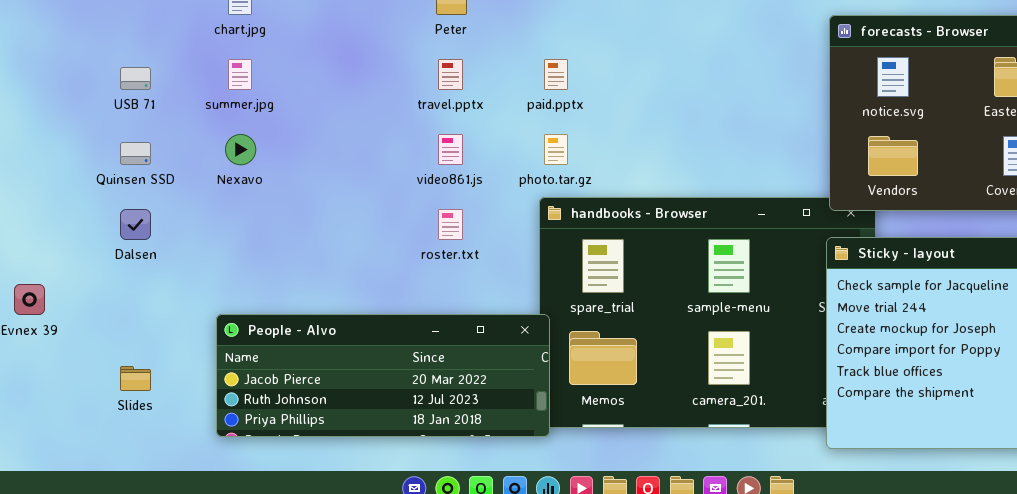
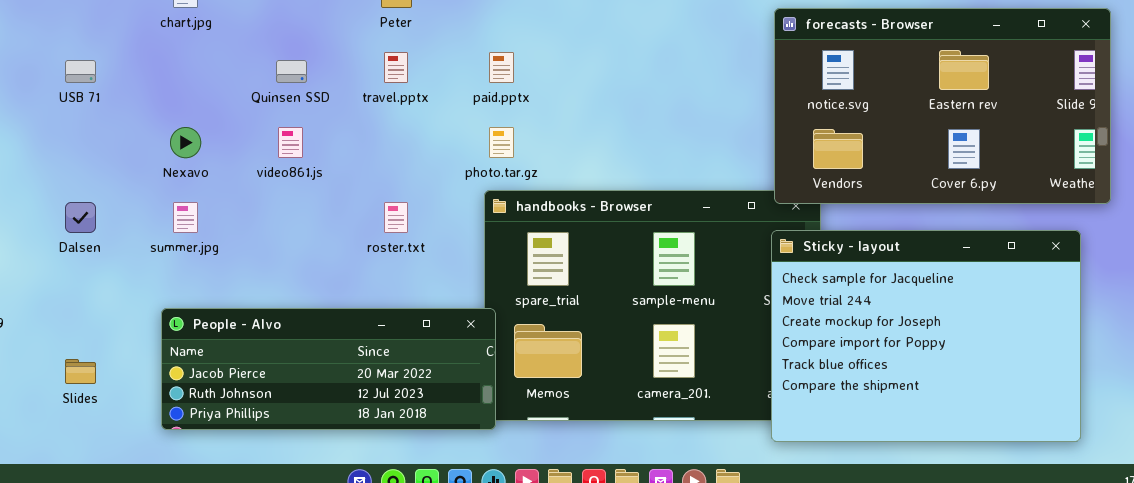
summer.jpg: [228,59,252,90] -> [173,202,198,233], moved
video861.js: [438,134,463,165] -> [278,127,303,158], moved
Quinsen SSD: [120,142,151,165] -> [276,60,307,83], moved

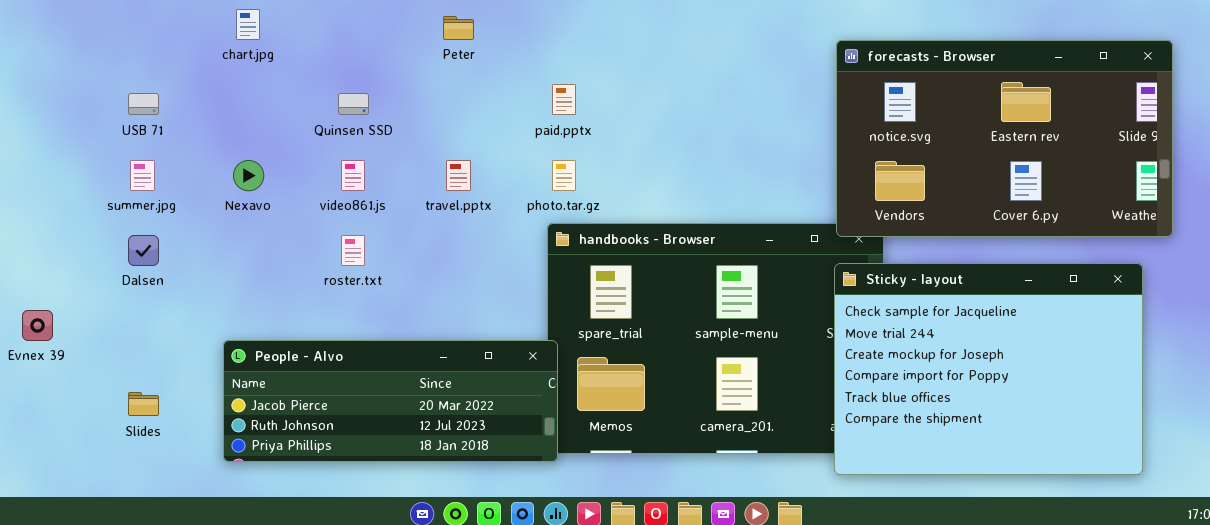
travel.pptx: [384,52,408,83] -> [446,160,471,191], moved
summer.jpg: [173,202,198,233] -> [130,160,155,191], moved
roster.txt: [384,202,408,233] -> [341,235,365,266], moved

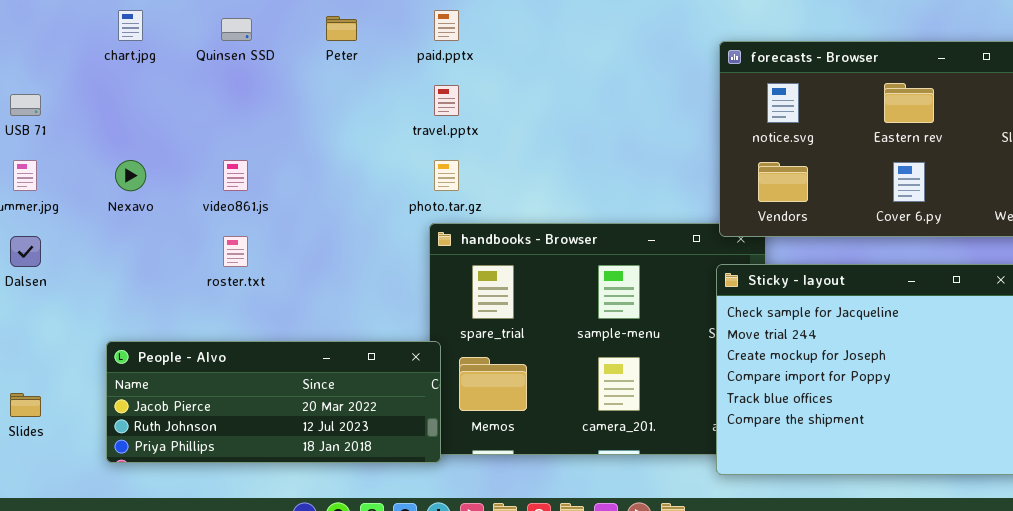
paid.pptx: [552,84,576,115] -> [434,10,459,41], moved
Quinsen SSD: [338,93,369,115] -> [221,18,252,41], moved
travel.pptx: [446,160,471,191] -> [434,85,459,116], moved

